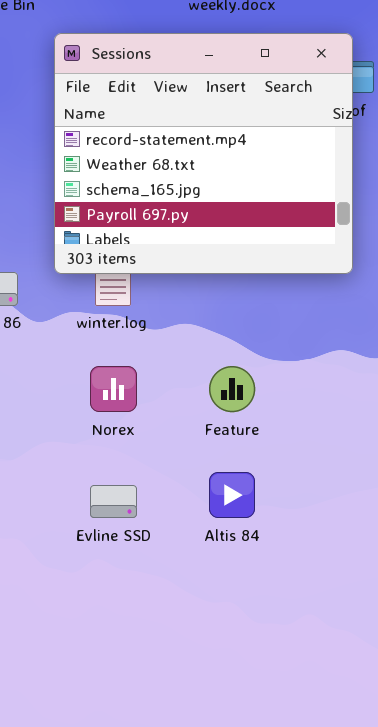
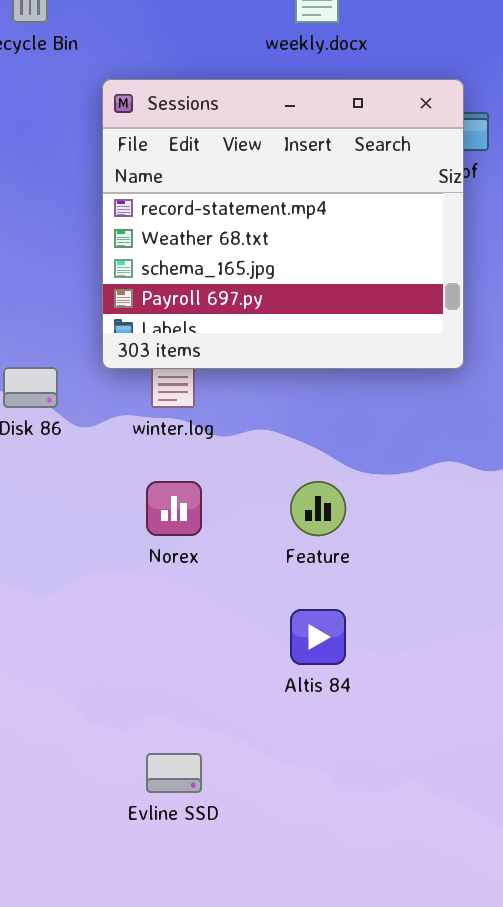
Evline SSD: [90,485,137,518] -> [146,753,202,793], moved

